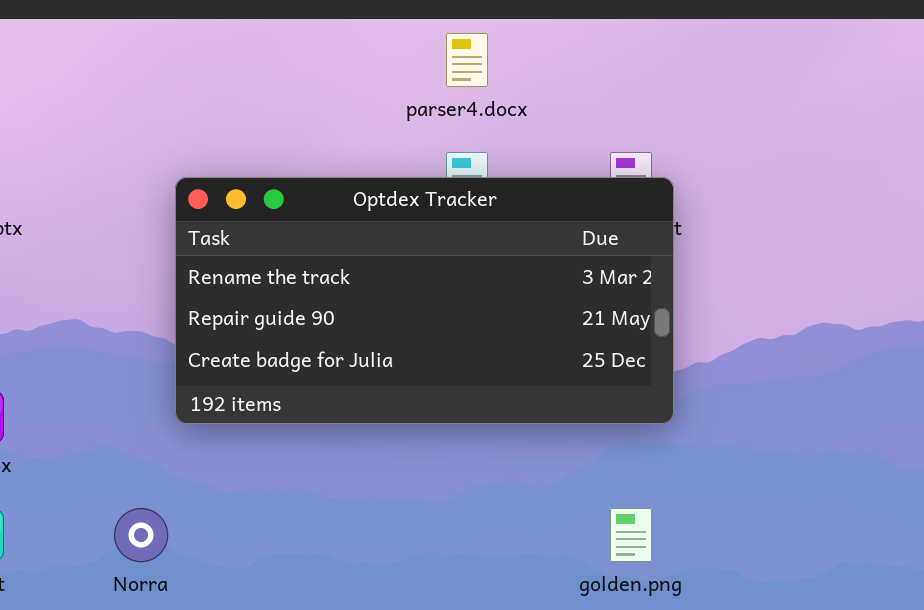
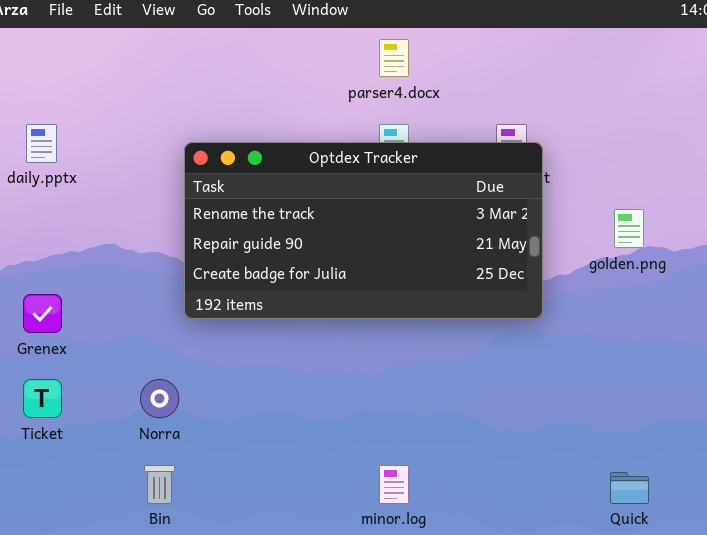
golden.png: [610,508,652,562] -> [614,209,644,248], moved

